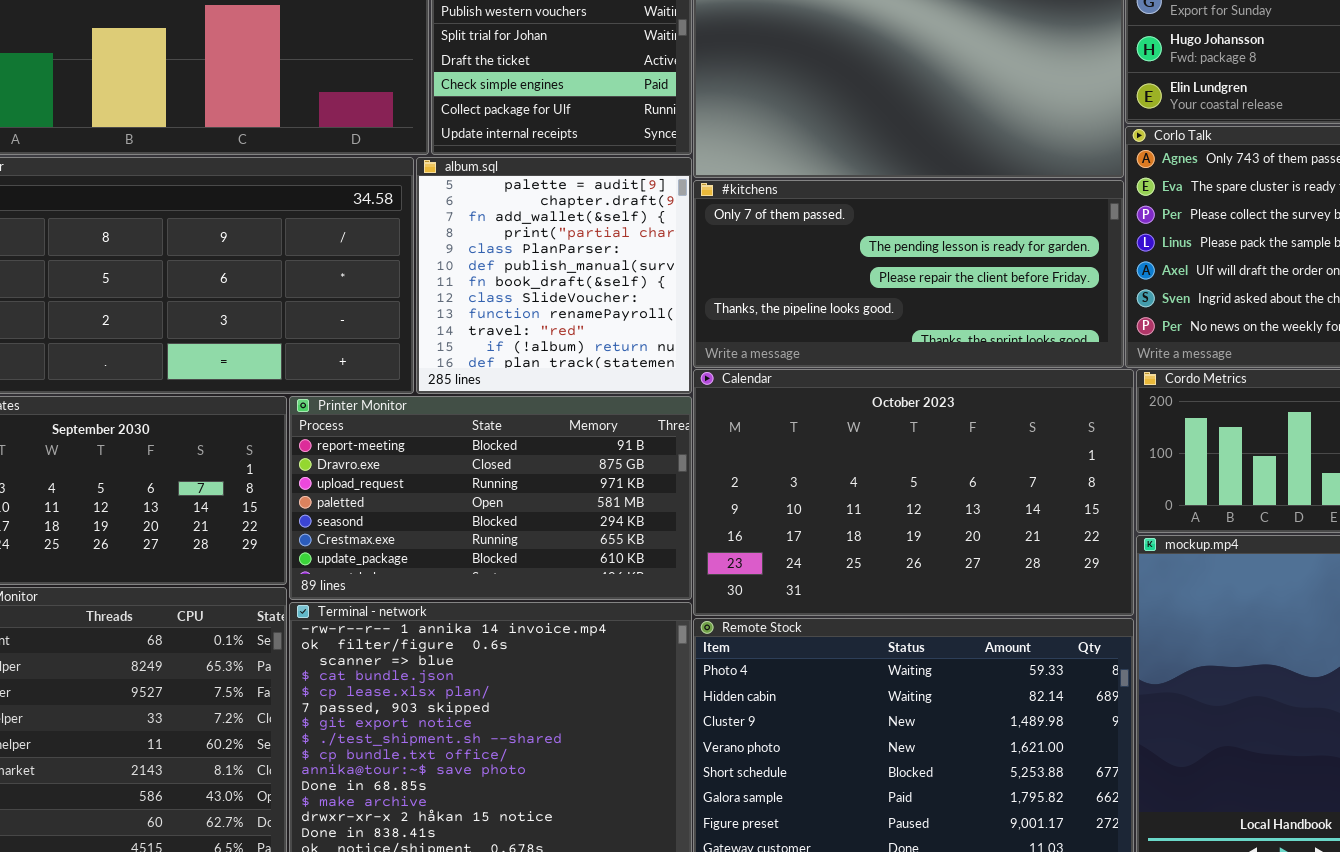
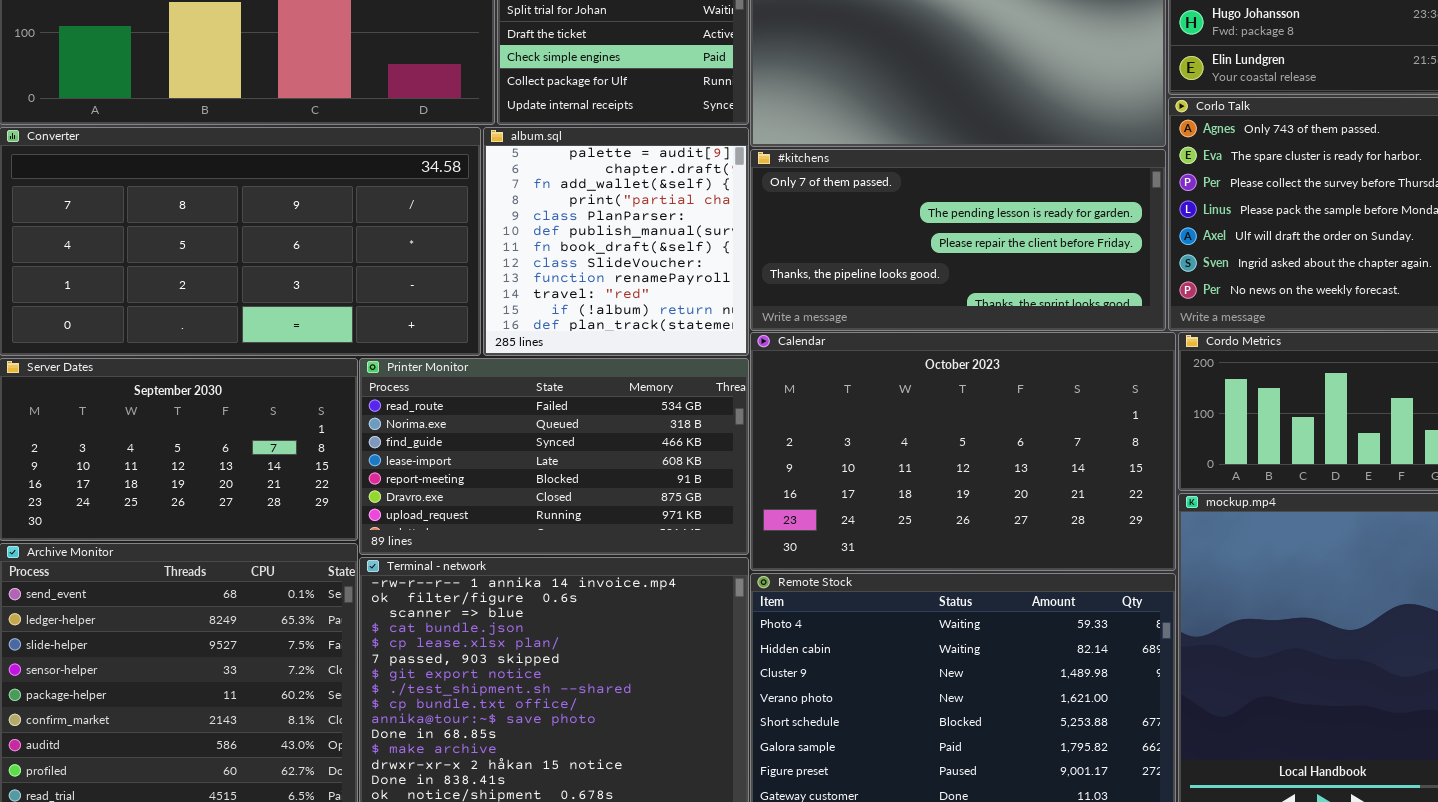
Printer Monitor: [289,396,692,600] -> [359,358,749,555], scrolled up 4 rows

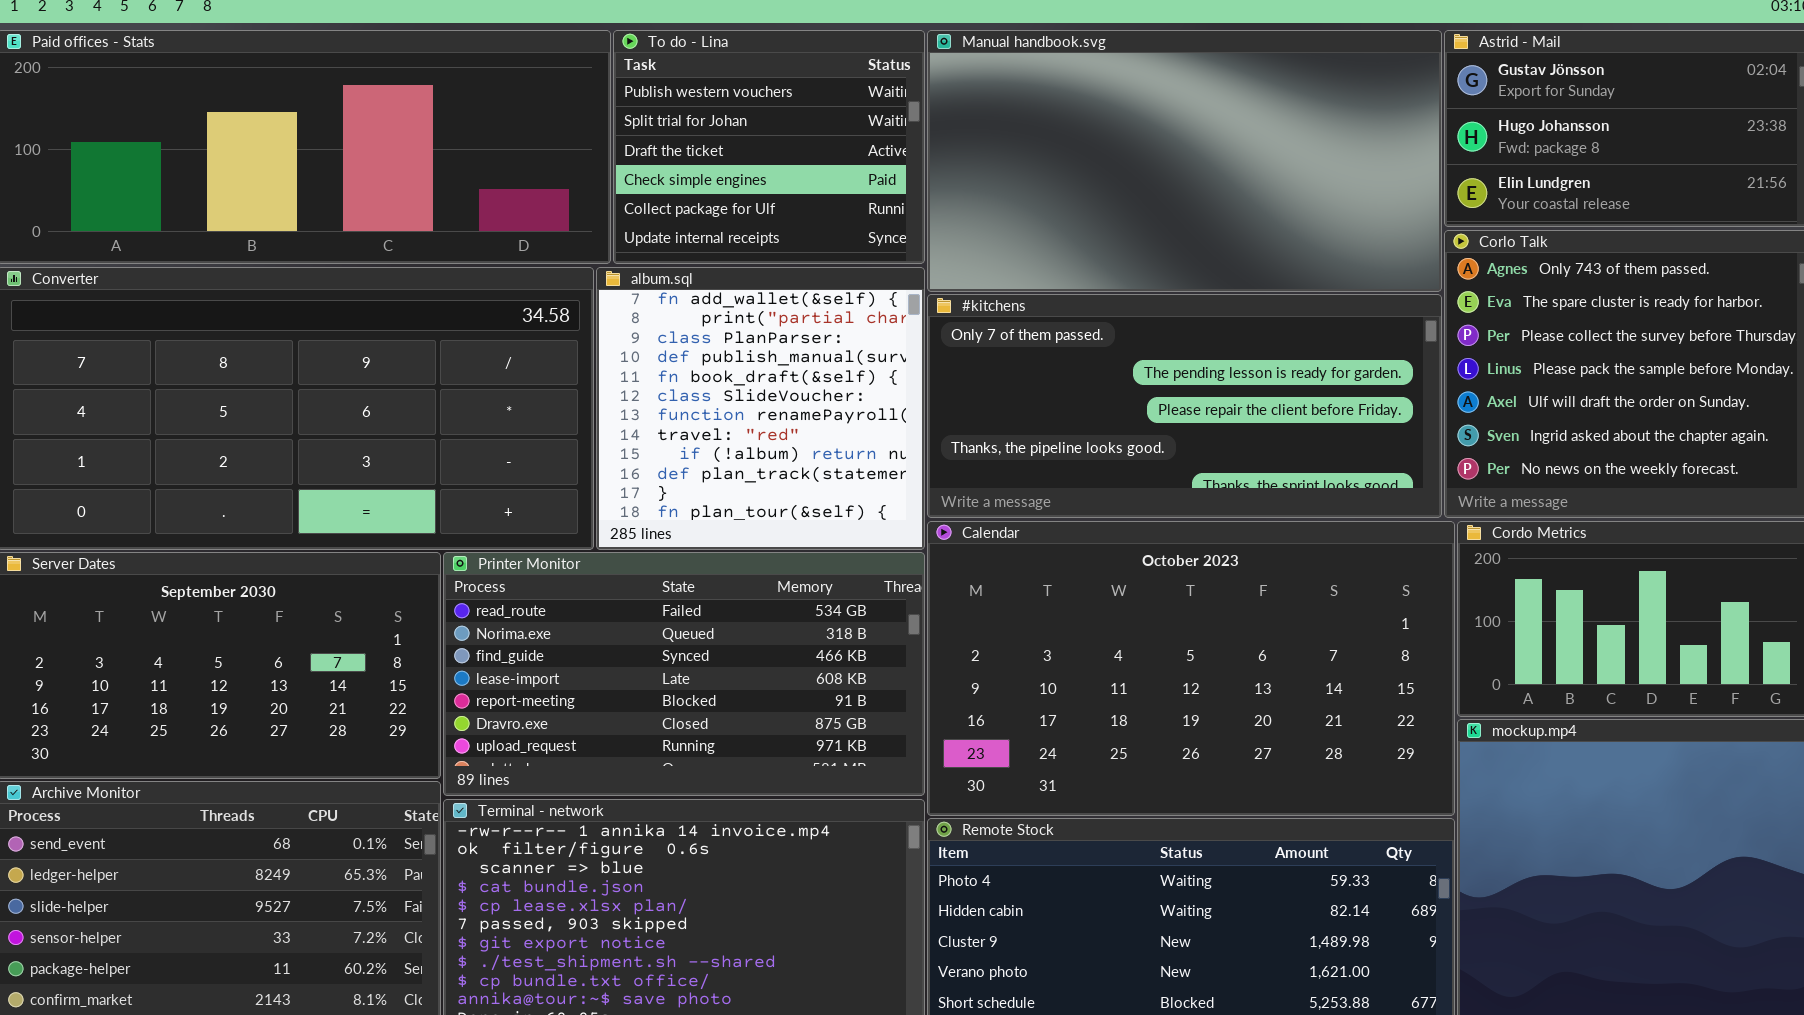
album.sql: [483,127,749,356] -> [596,267,925,550], scrolled down 2 rows

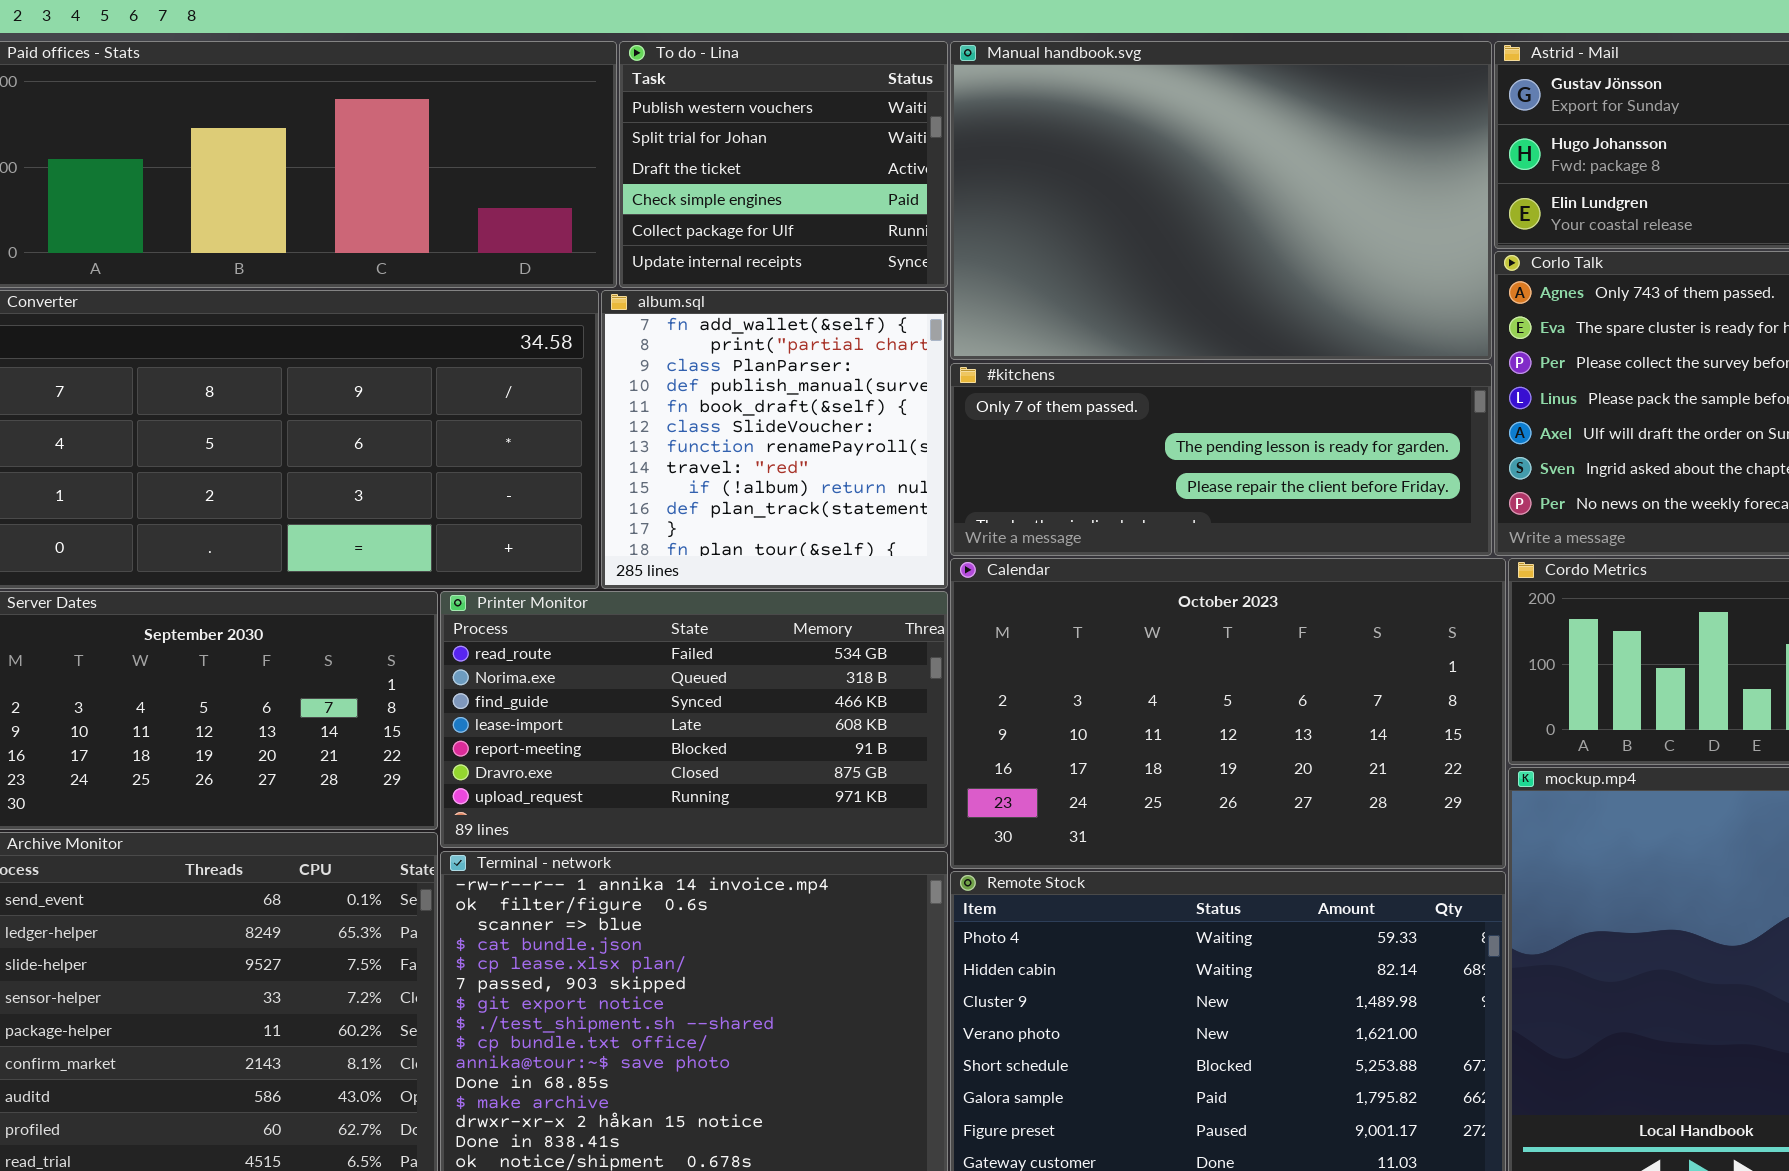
Manual handbook.svg: [927,30,1442,292] -> [950,41,1492,360], resized
#kitchens: [927,294,1442,518] -> [950,363,1492,556], resized

